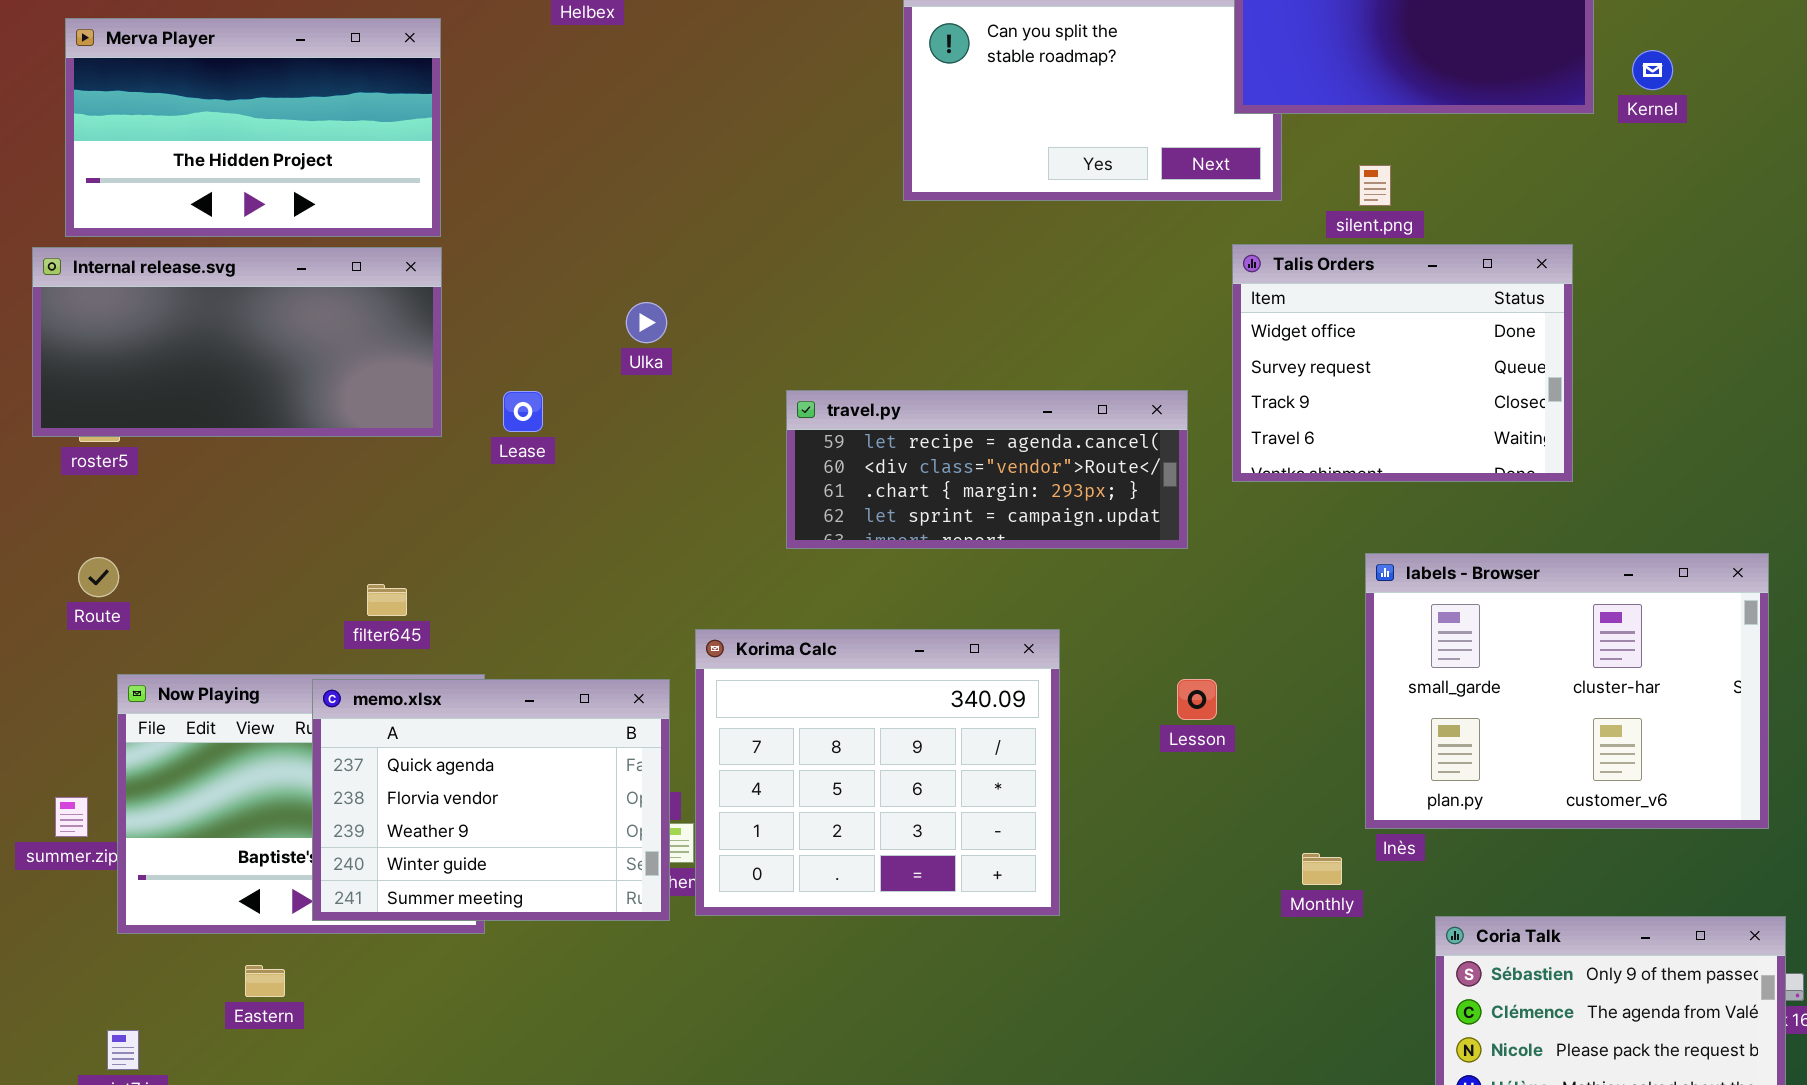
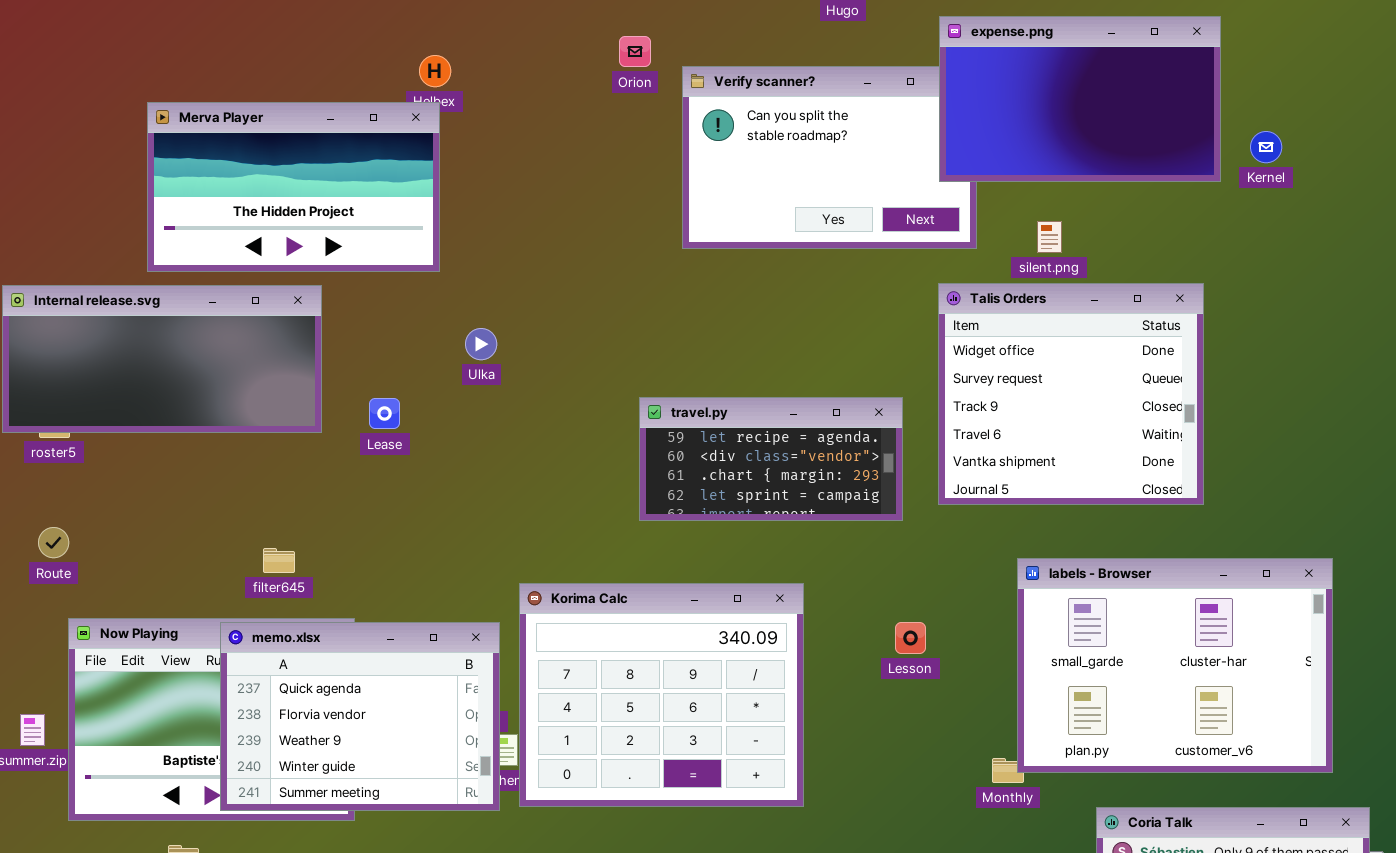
Merva Player: [65,18,441,237] -> [147,102,440,272], moved
Talis Orders: [1232,244,1573,482] -> [938,283,1204,505], resized
travel.py: [786,390,1188,549] -> [639,397,903,521], resized
labels - Browser: [1365,553,1769,829] -> [1017,558,1333,773], moved

